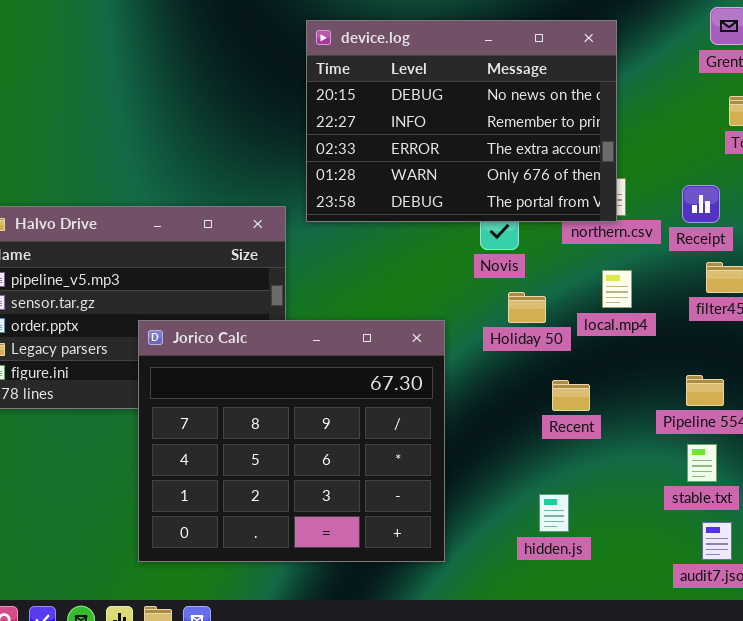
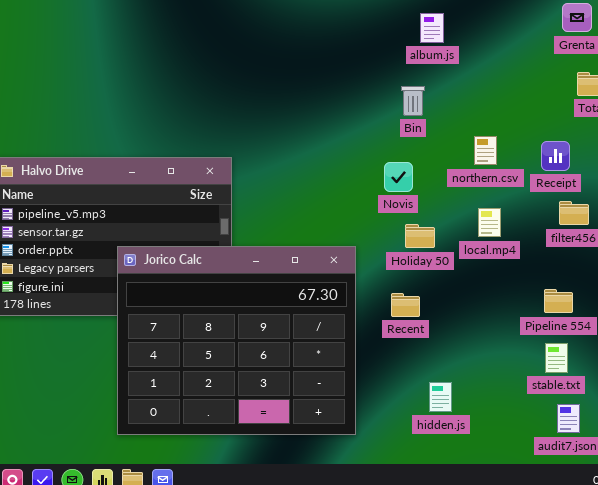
device.log: [306,20,617,222] -> none, closed
Recent: [552,380,590,411] -> [391,293,420,317], moved

